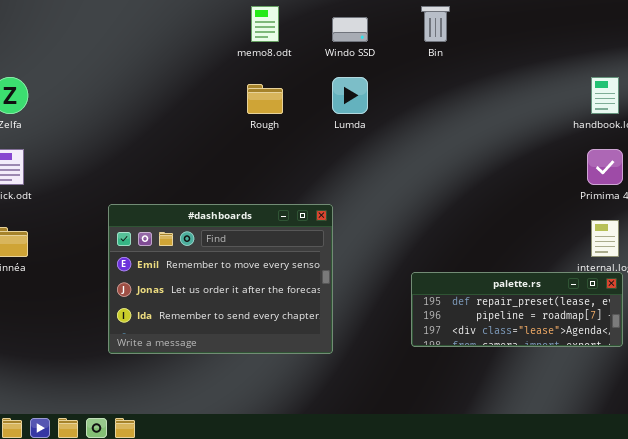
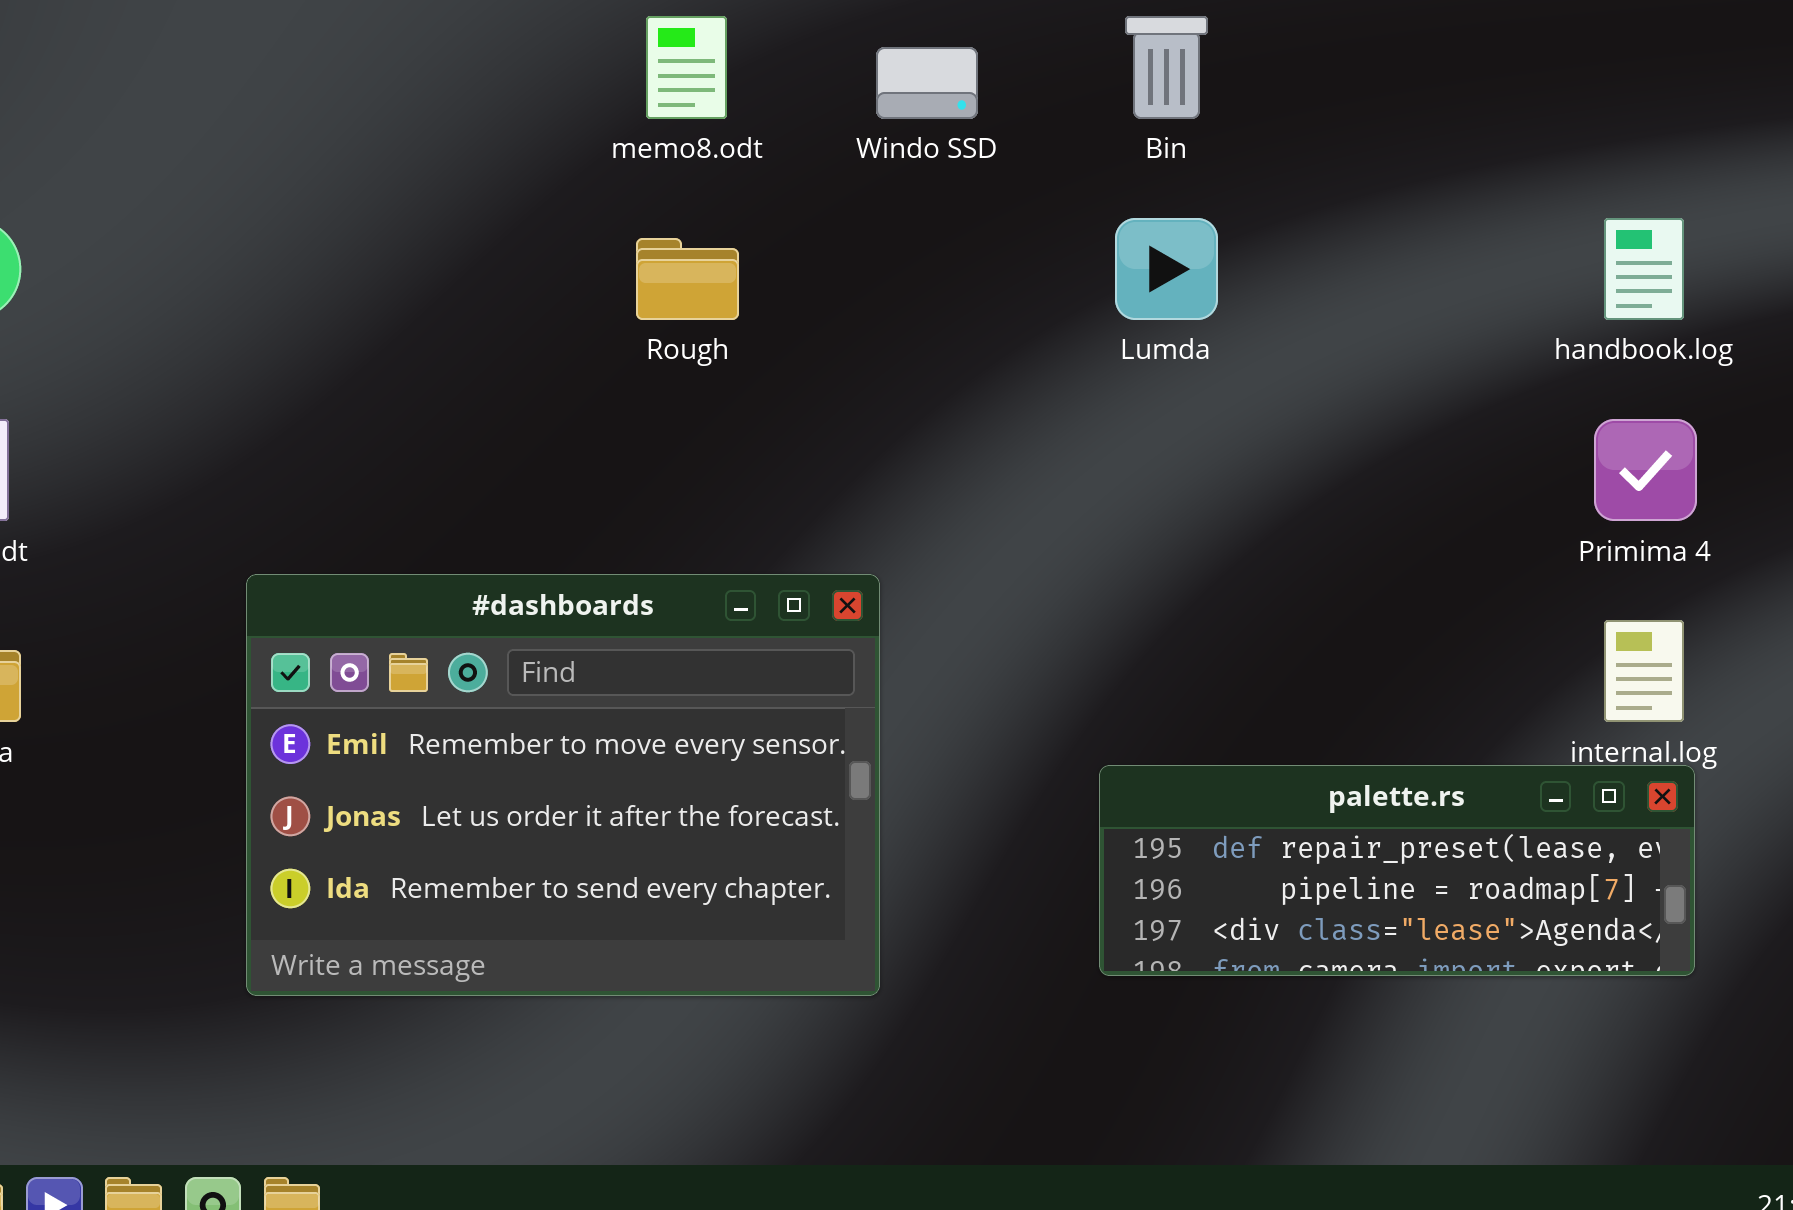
Lumda: [332,77,368,114] -> [1115,218,1218,320], moved

